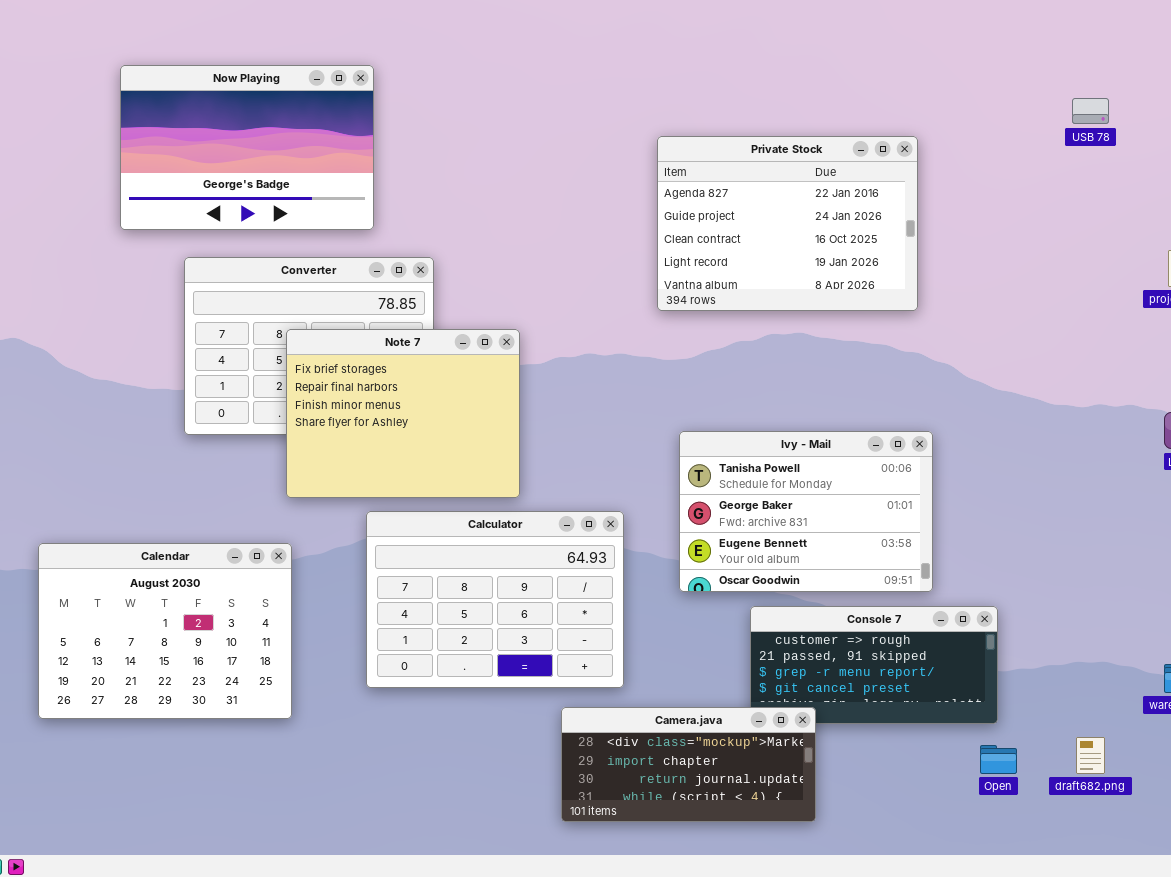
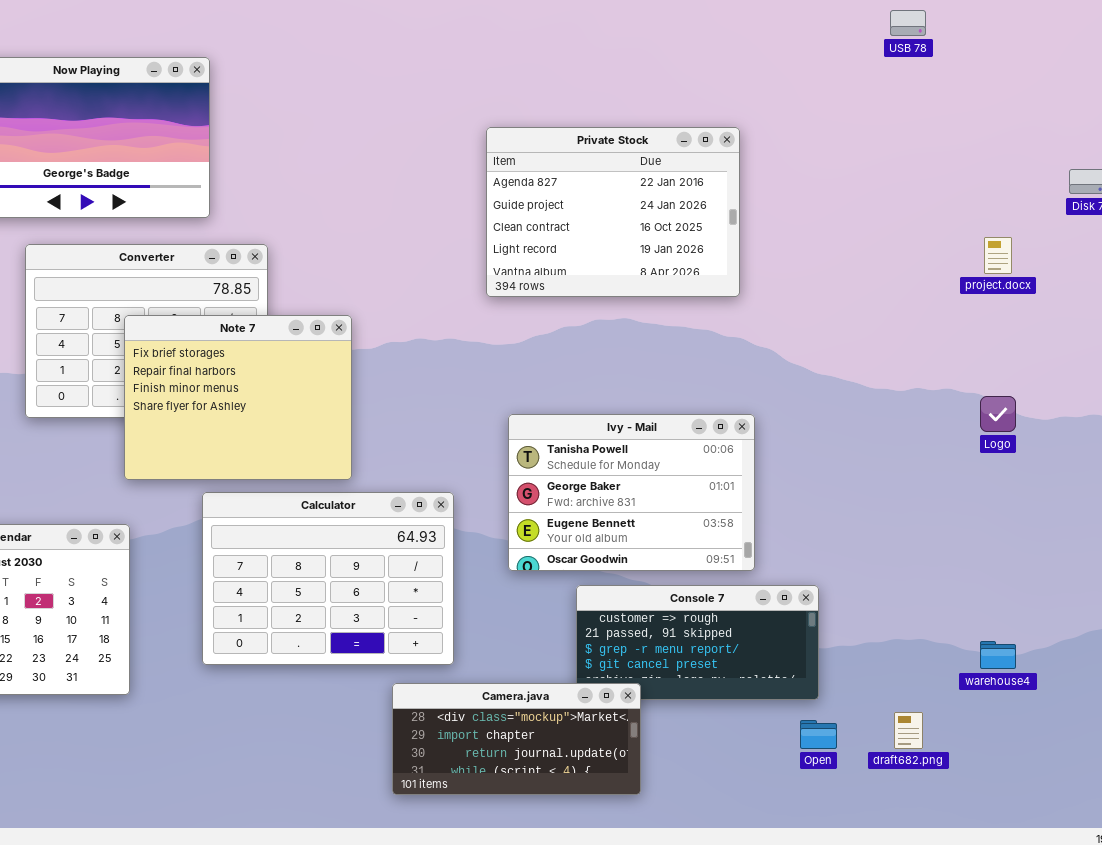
USB 78: [1072,98,1109,124] -> [890,10,926,36], moved

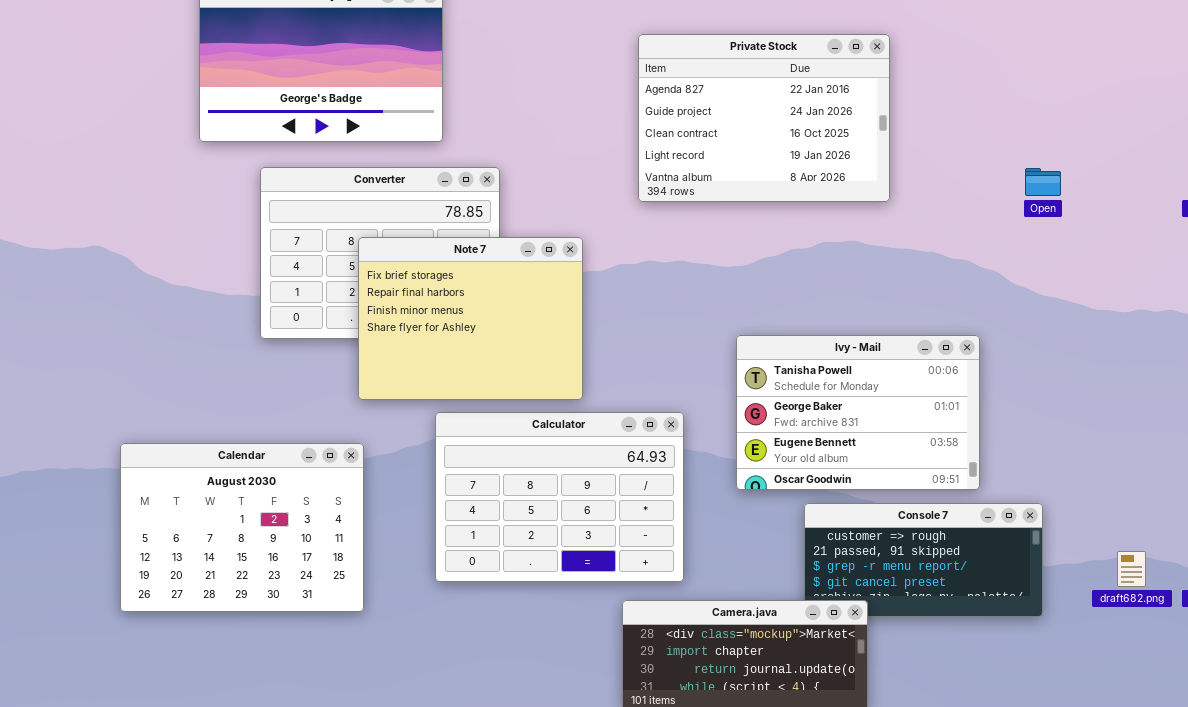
Private Stock: [486,127,740,297] -> [638,34,890,202], moved
draft682.png: [894,712,923,749] -> [1117,551,1146,587], moved
Open: [800,720,837,749] -> [1025,168,1061,196], moved

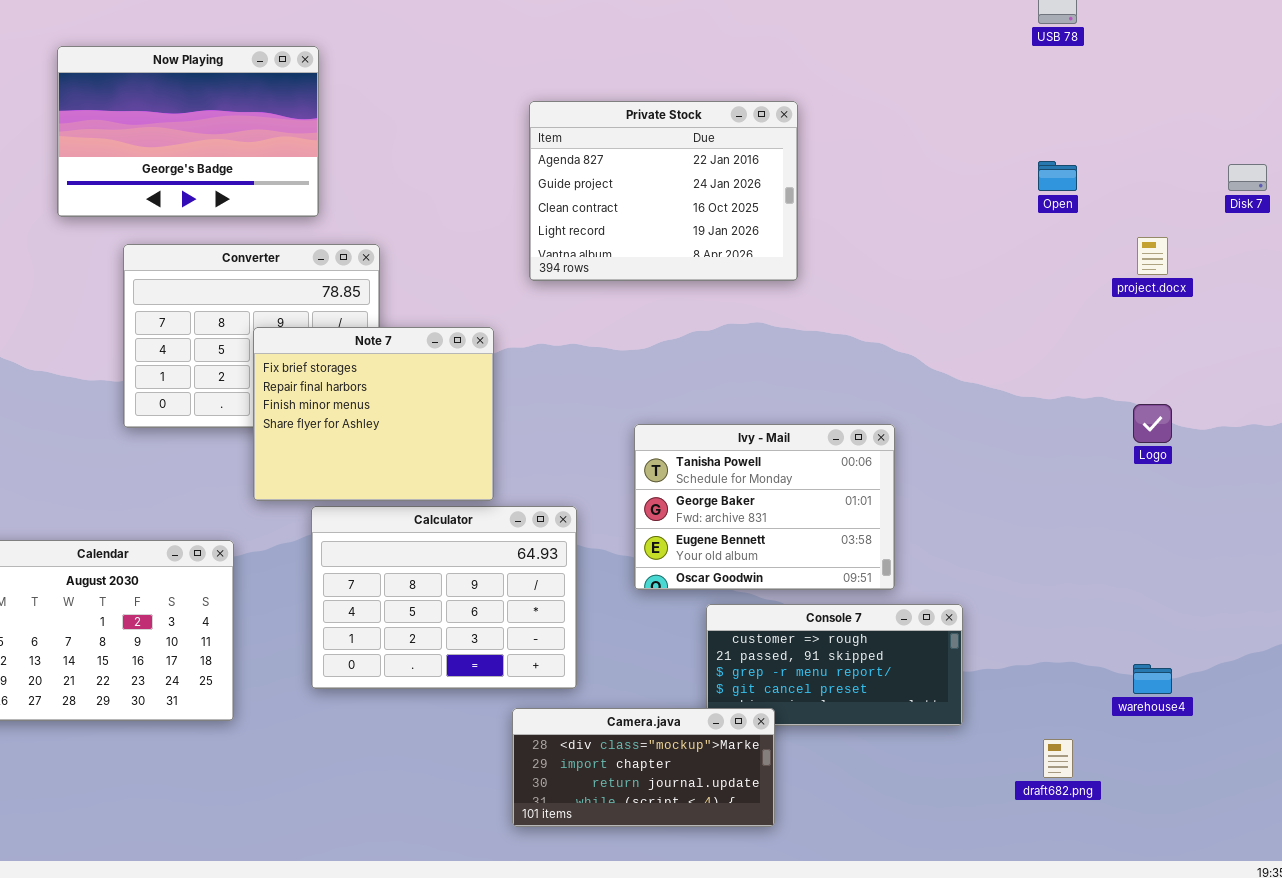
Open: [1025,168,1061,196] -> [1038,161,1077,191], moved
Note 7: [358,237,583,400] -> [253,327,494,501], moved
draft682.png: [1117,551,1146,587] -> [1043,739,1073,778], moved

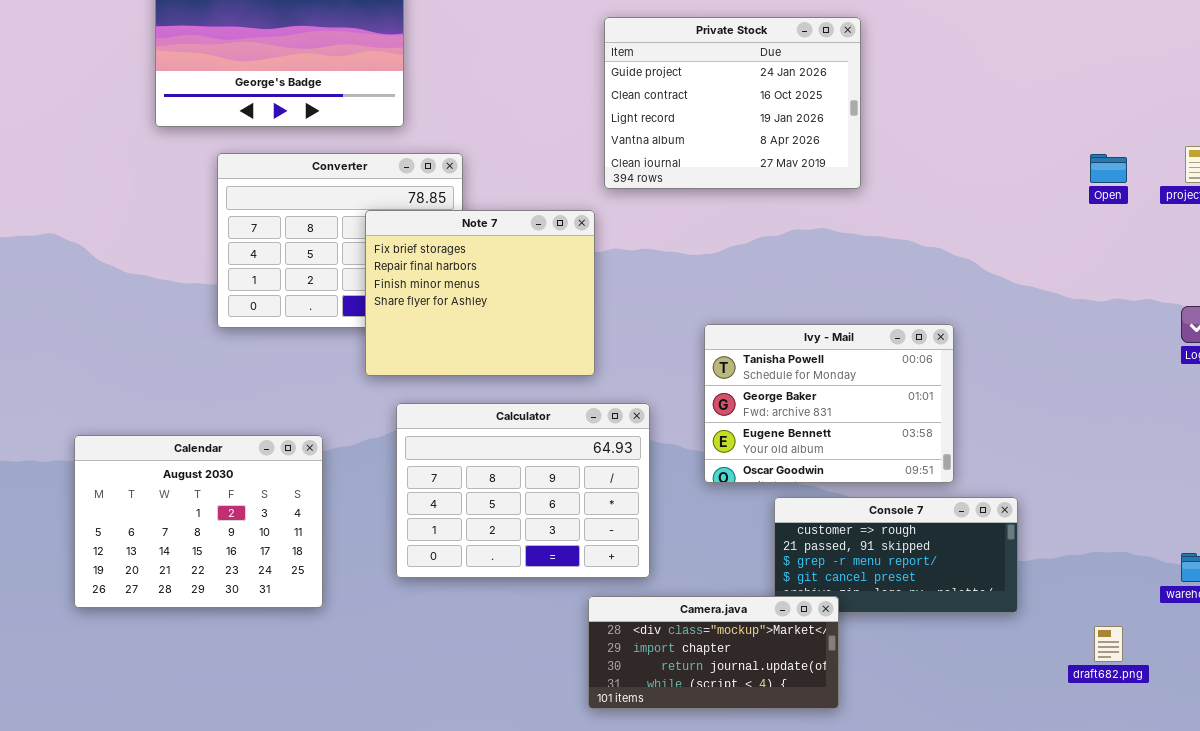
Private Stock: [529,101,798,281] -> [604,17,861,189], scrolled down 1 row
Open: [1038,161,1077,191] -> [1090,154,1127,183], moved
Note 7: [253,327,494,501] -> [365,210,595,376], moved

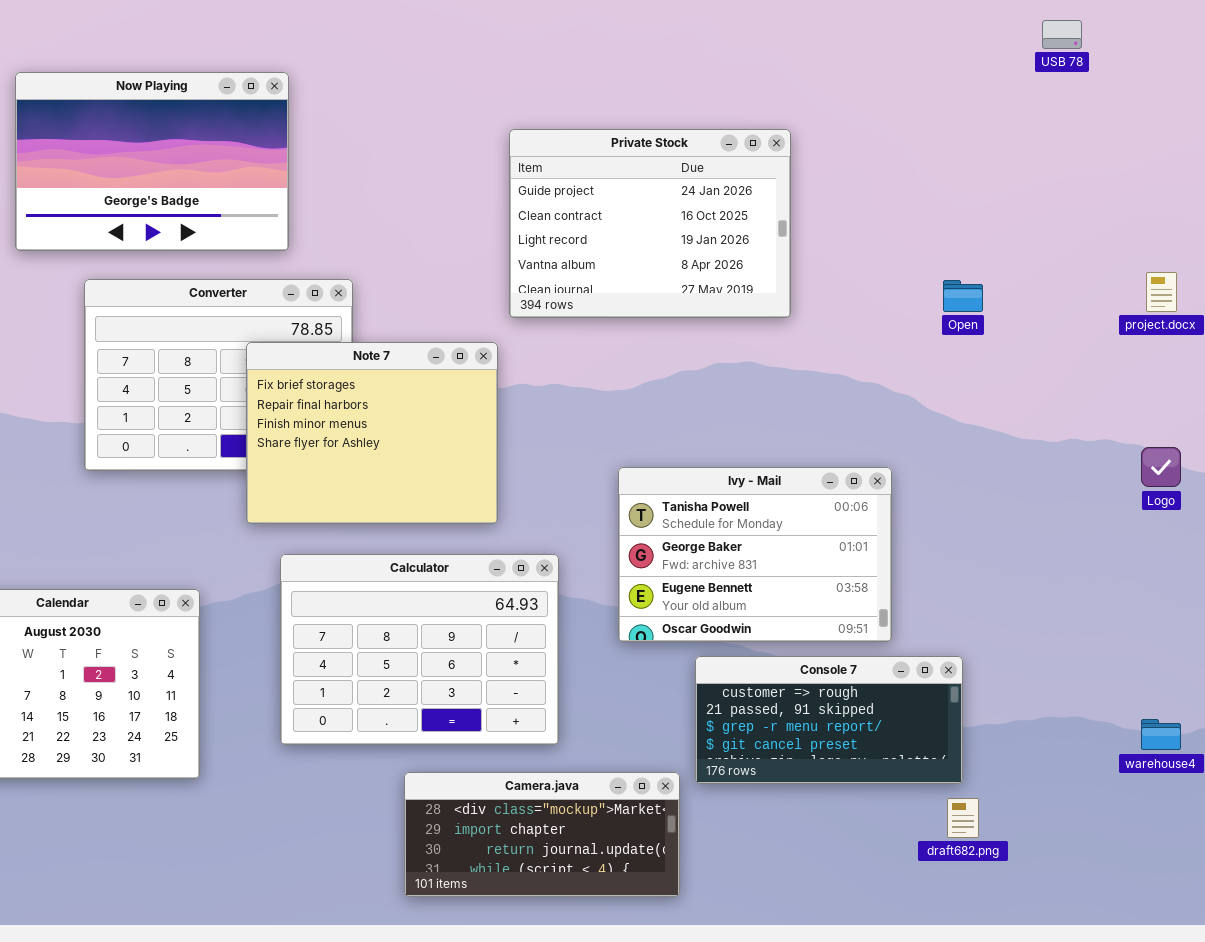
Open: [1090,154,1127,183] -> [943,280,983,312], moved
Camera.java: [588,596,839,709] -> [404,772,680,897], moved
draft682.png: [1094,626,1123,662] -> [947,798,979,838], moved

